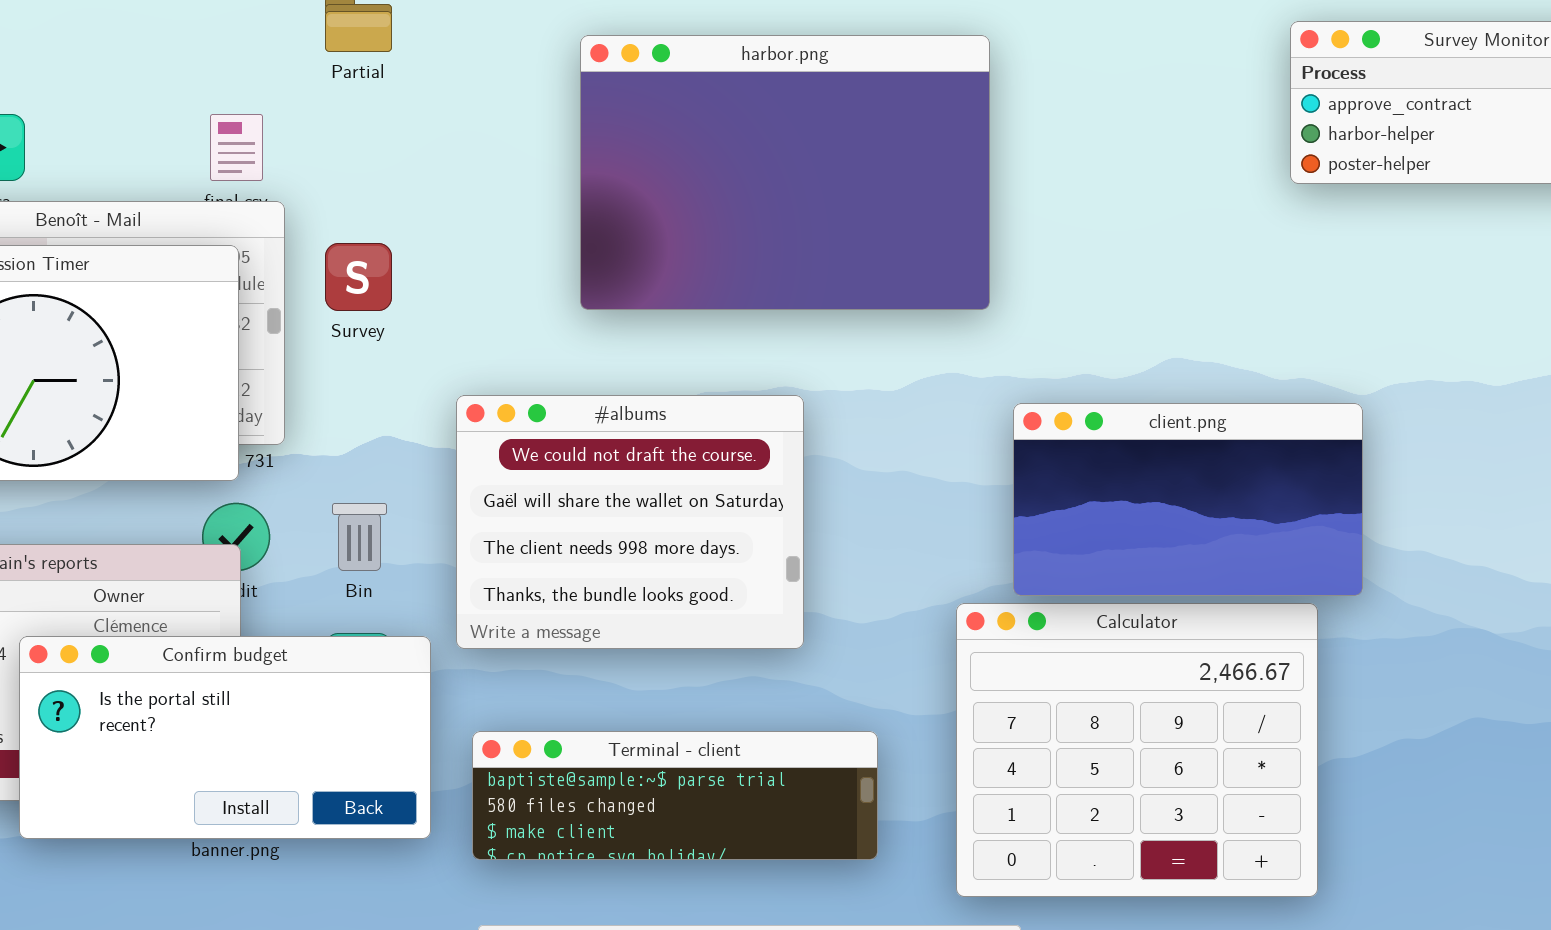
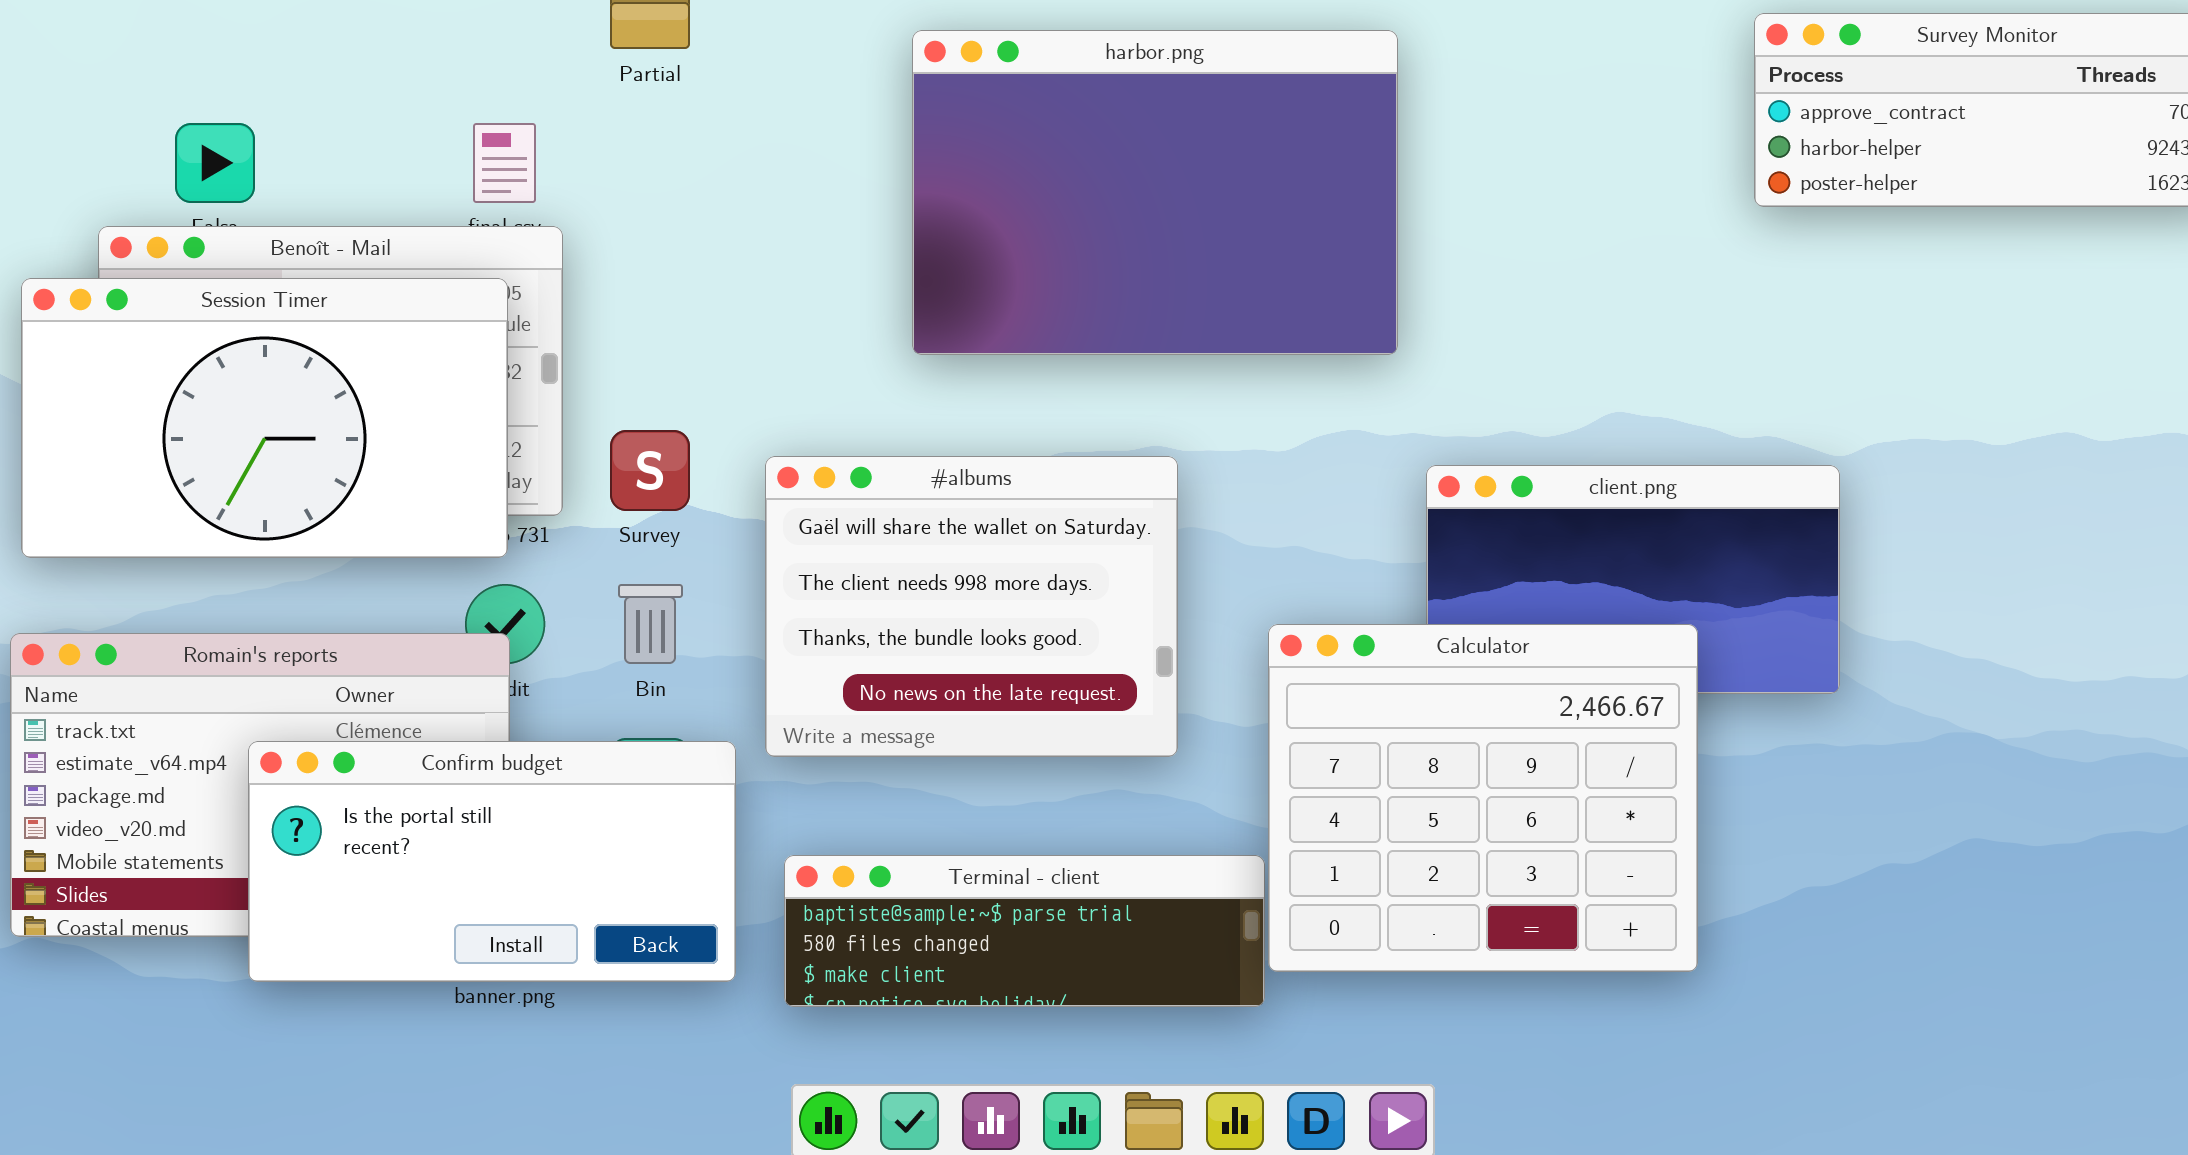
Survey: [325,243,392,311] -> [610,430,690,511], moved
#albums: [456,395,804,649] -> [765,456,1178,757], scrolled down 1 row
Calculator: [956,603,1318,897] -> [1268,624,1698,972], moved

